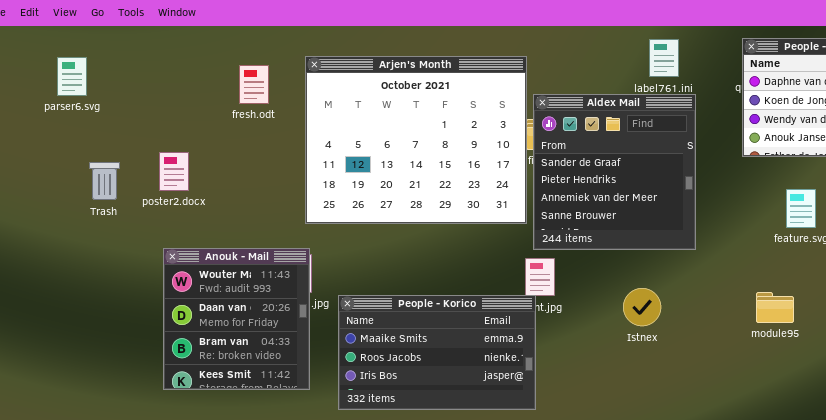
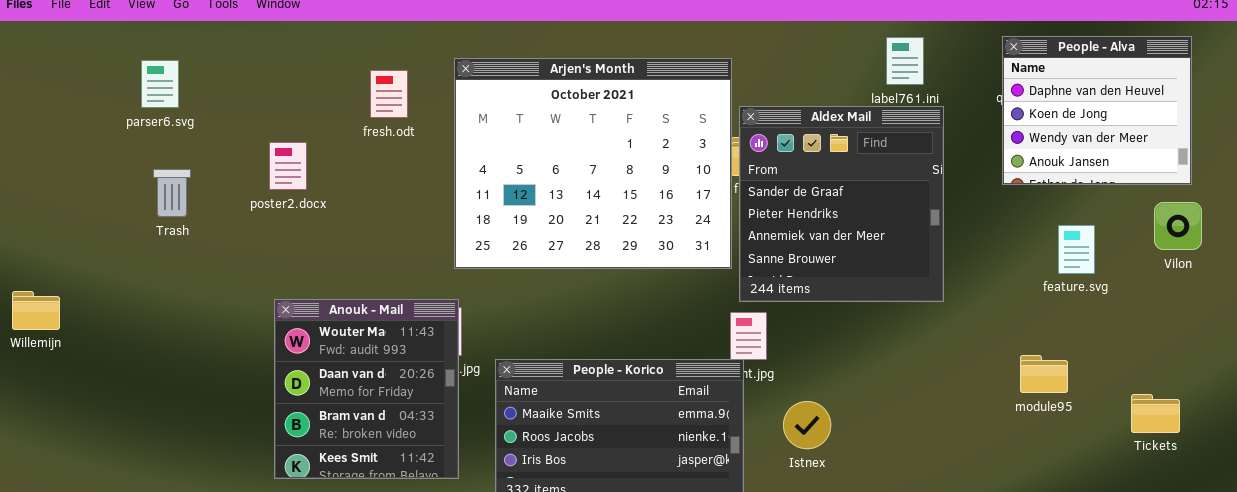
poster2.docx: [159,152,189,191] -> [269,142,307,190], moved
Trash: [89,162,120,200] -> [153,169,191,217], moved
Istnex: [623,288,661,326] -> [783,401,831,449], moved

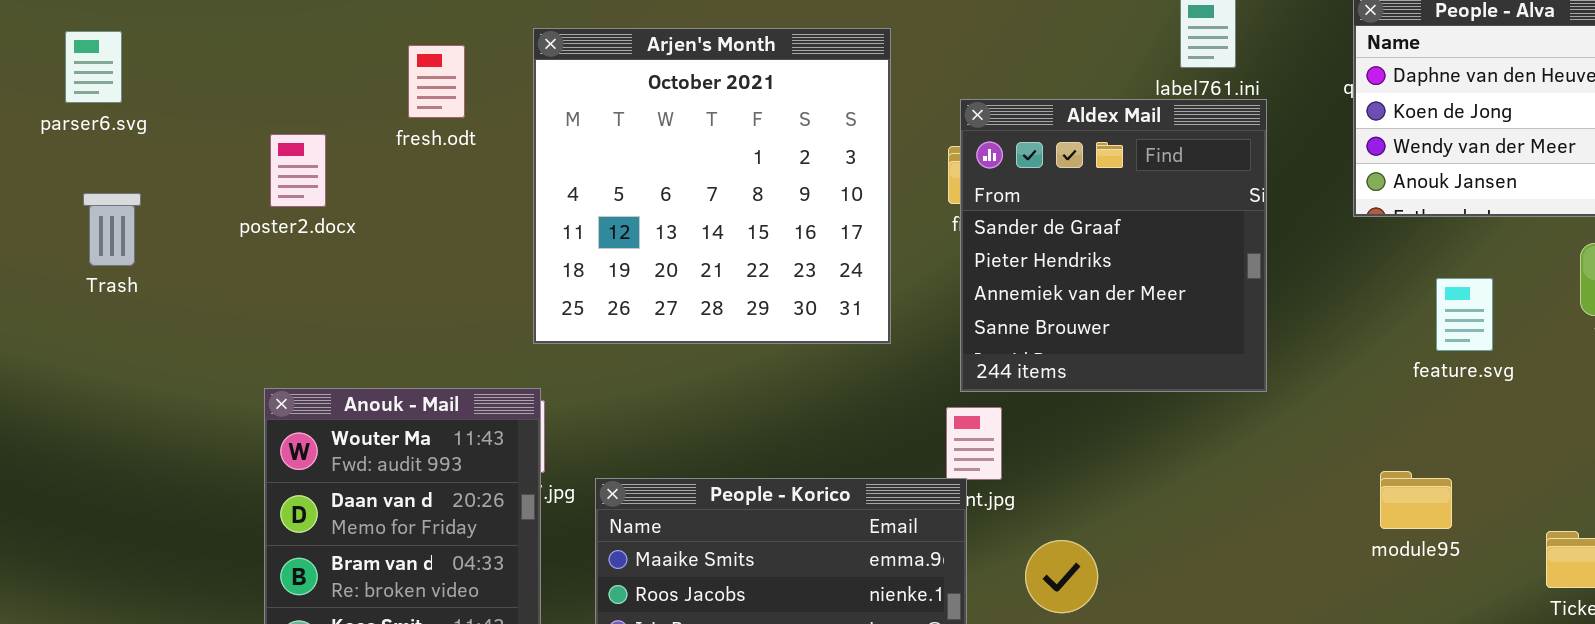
Arjen's Month: [454,58,732,269] -> [533,28,891,344], resized
poster2.docx: [269,142,307,190] -> [270,134,326,207], moved

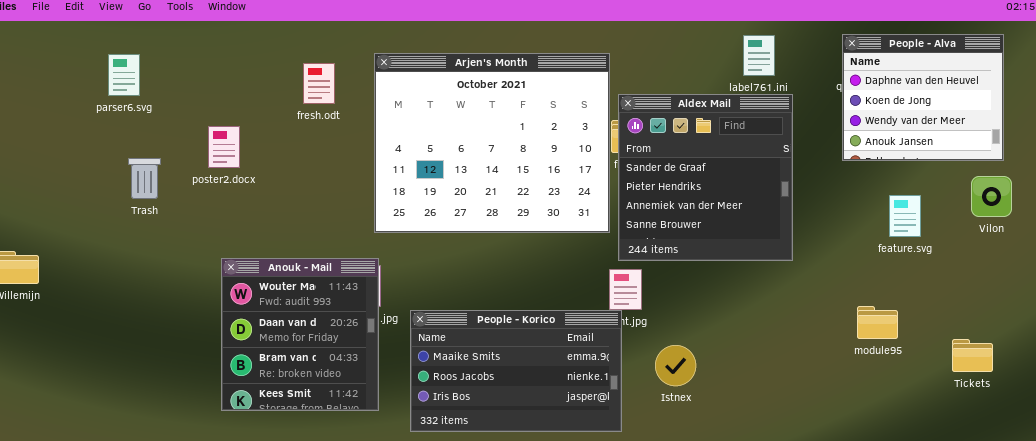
Arjen's Month: [533,28,891,344] -> [374,53,610,233], resized
poster2.docx: [270,134,326,207] -> [208,126,240,168], moved
Trash: [83,193,141,266] -> [128,158,161,199], moved

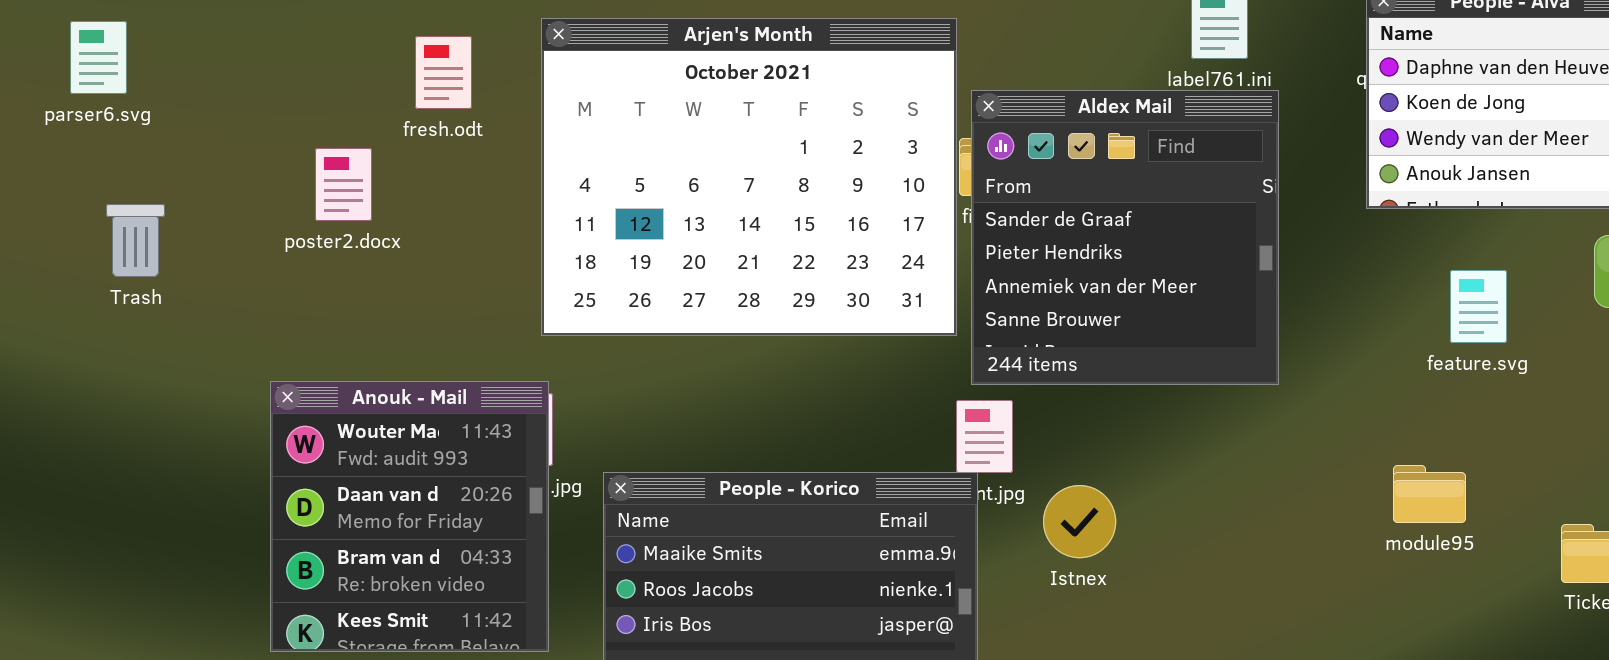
poster2.docx: [208,126,240,168] -> [315,148,372,221], moved
Istnex: [655,345,696,386] -> [1043,485,1116,558], moved

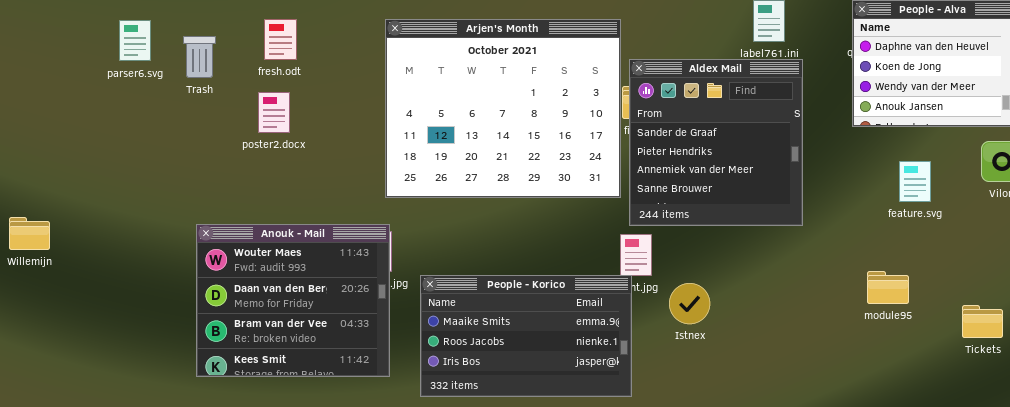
fresh.odt: [415,36,472,109] -> [264,19,297,60], moved
Trash: [106,204,165,277] -> [183,36,216,78], moved
Anouk - Mail: [270,381,549,652] -> [196,224,390,377], resized

